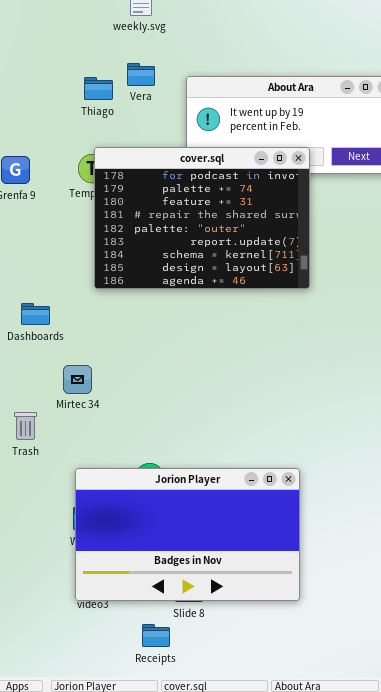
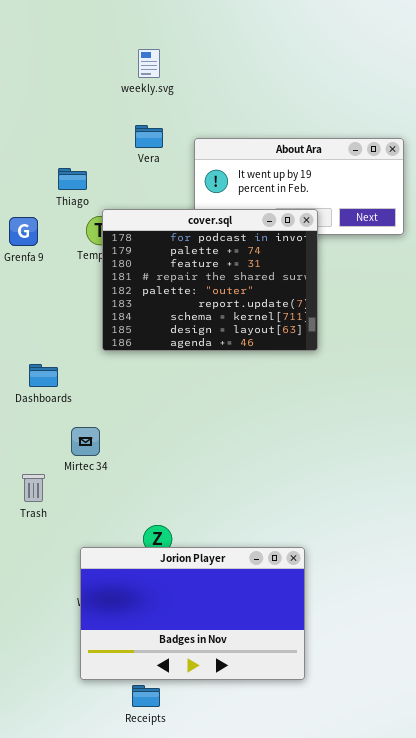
Thiago: [84,77,113,100] -> [58,168,87,190], moved
Jorion Player: [75,468,300,601] -> [80,547,305,680], moved
Receipts: [142,624,170,647] -> [132,685,160,707], moved

